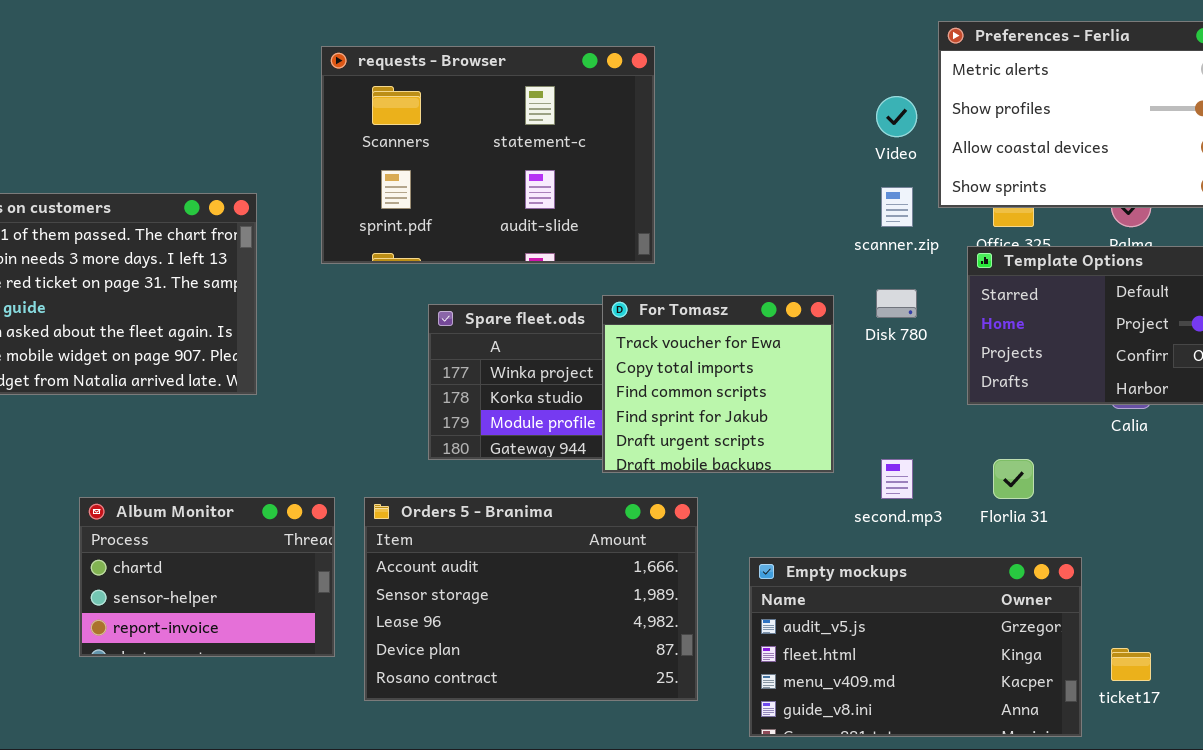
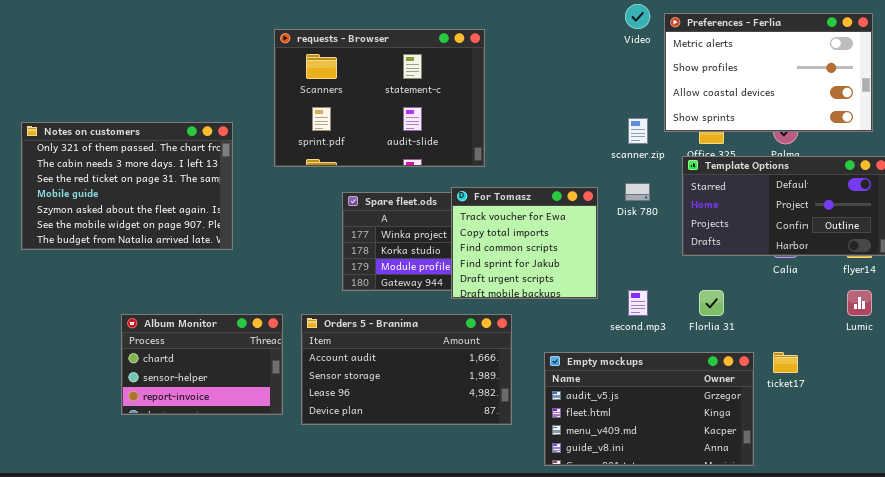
Video: [876,96,917,137] -> [625,4,650,29], moved
Orders 5 - Branima: [364,497,698,701] -> [301,314,512,425], resized
ticket17: [1111,648,1151,681] -> [773,352,798,373], moved

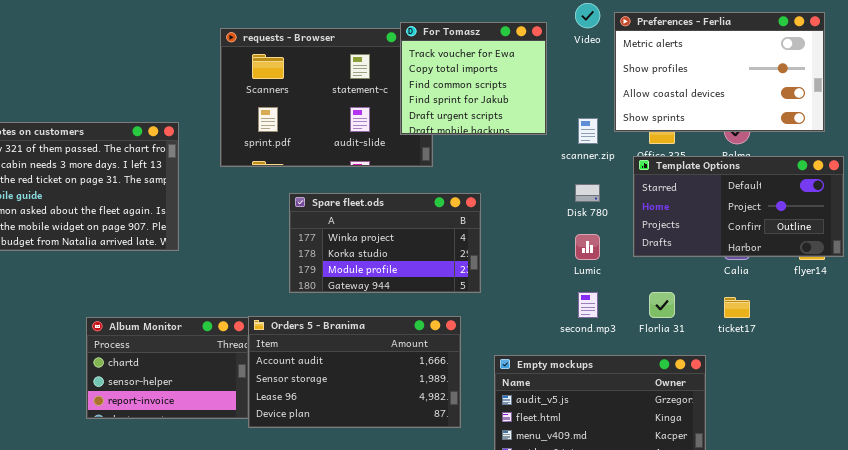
For Tomasz: [451,187,598,299] -> [400,22,547,135], moved
Lumic: [847,290,872,316] -> [575,234,600,260], moved
Album Monitor: [121,314,283,415] -> [86,317,249,419], moved
ticket17: [773,352,798,373] -> [724,297,750,318], moved

